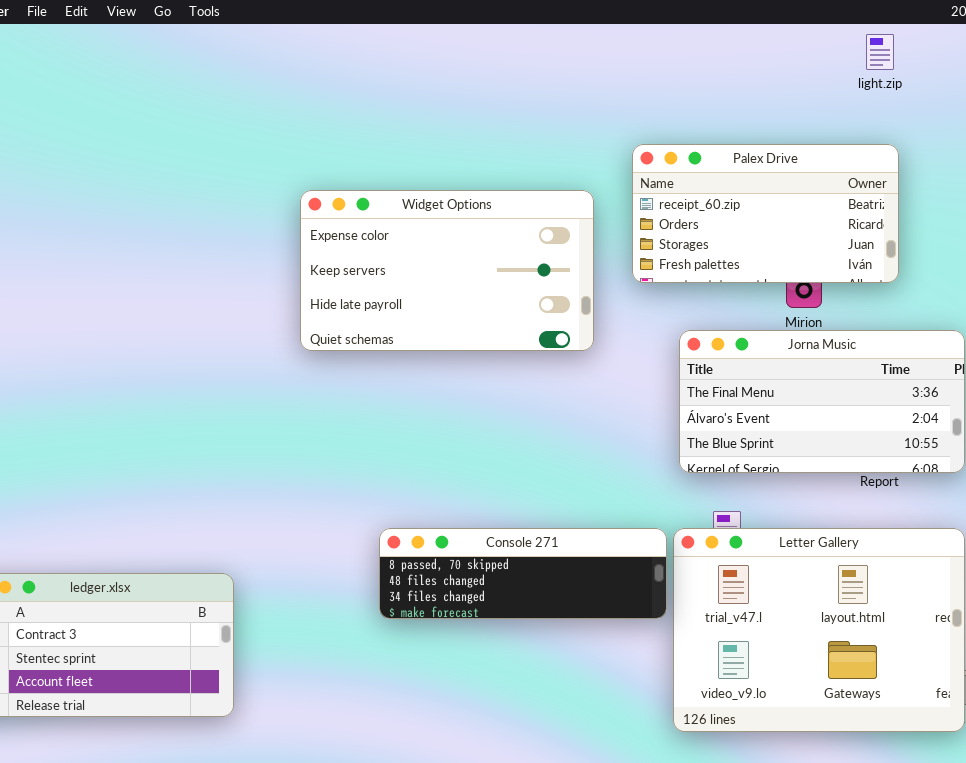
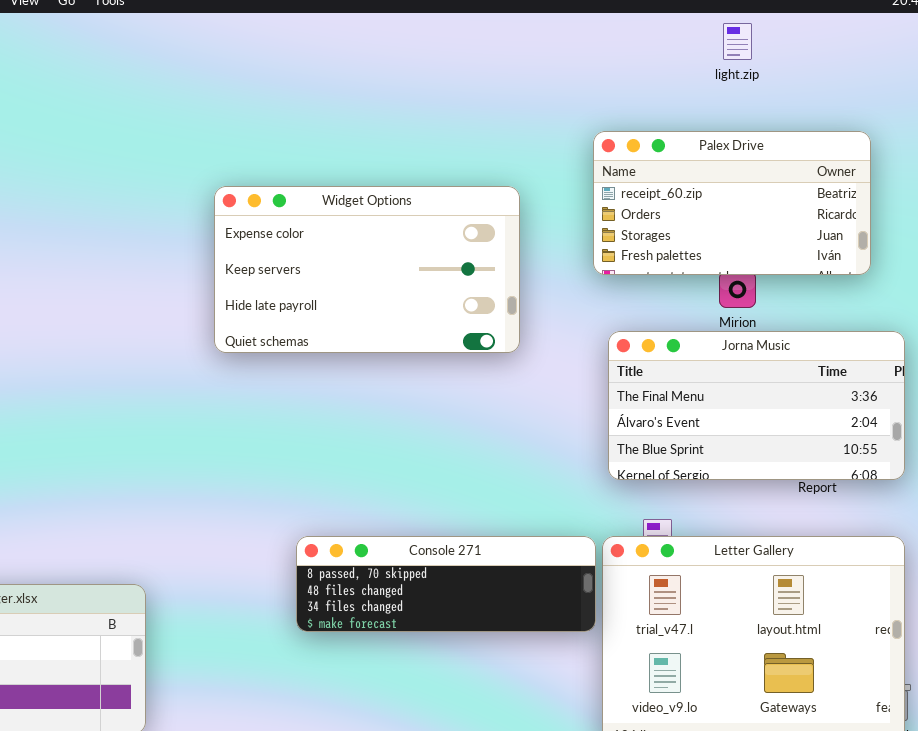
light.zip: [866,34,894,70] -> [723,23,752,60], moved
Palex Drive: [632,144,899,283] -> [593,131,871,275], moved

